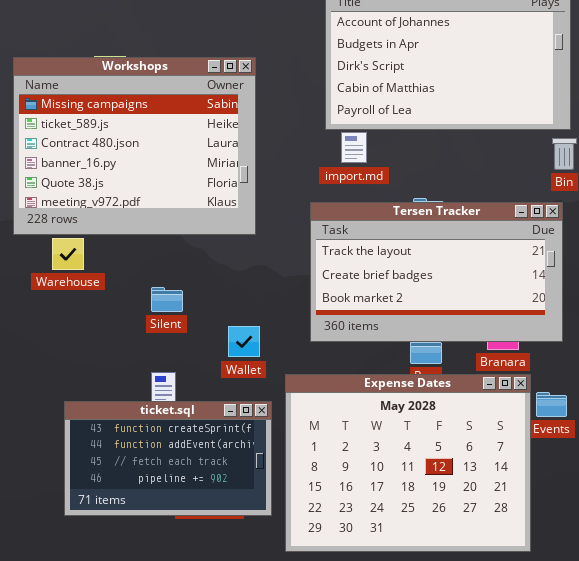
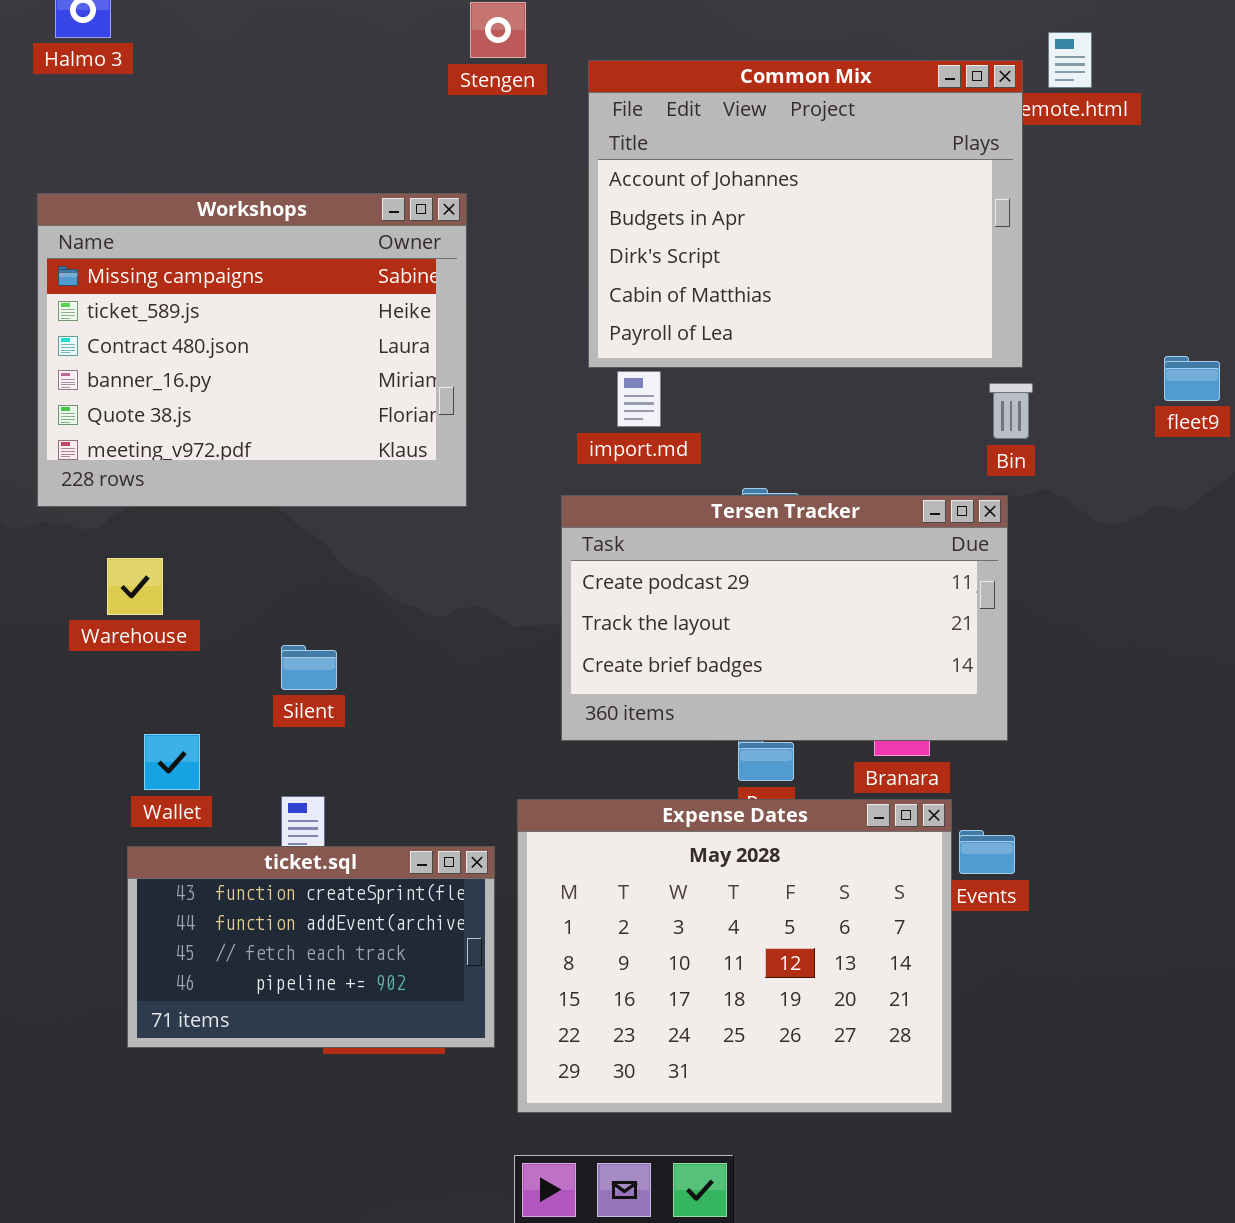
Workshops: [13,57,256,235] -> [37,193,467,507], moved
Tersen Tracker: [310,202,563,342] -> [561,495,1008,741], scrolled up 1 row
Wallet: [228,326,260,357] -> [144,734,200,790], moved

